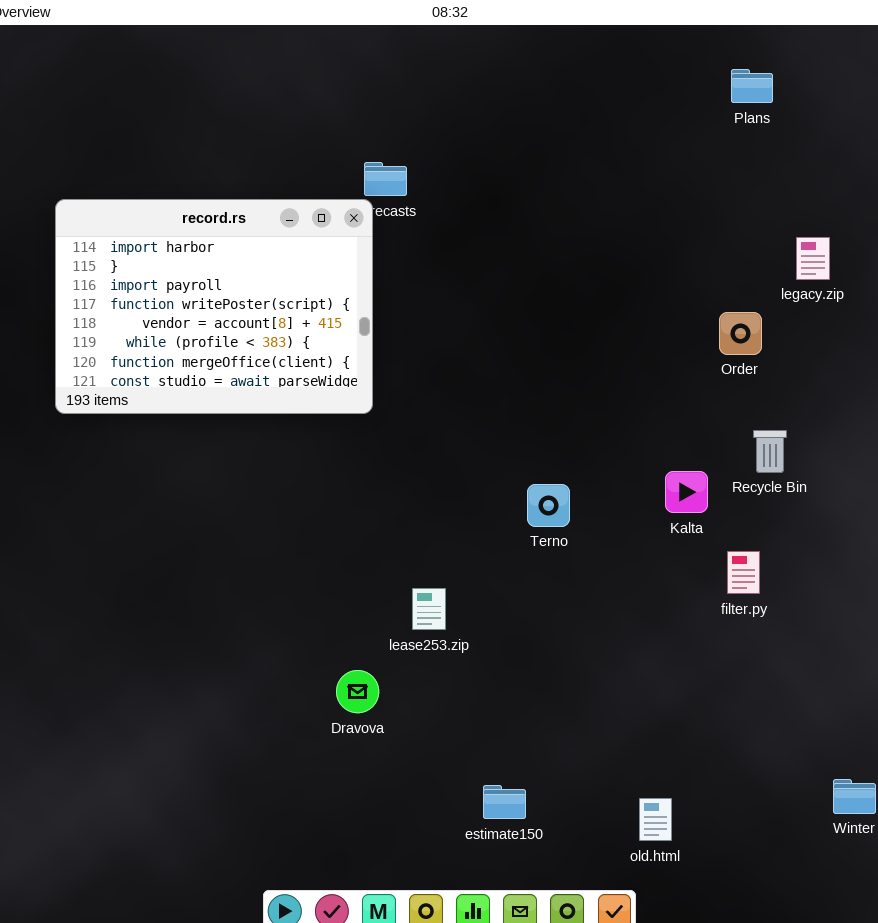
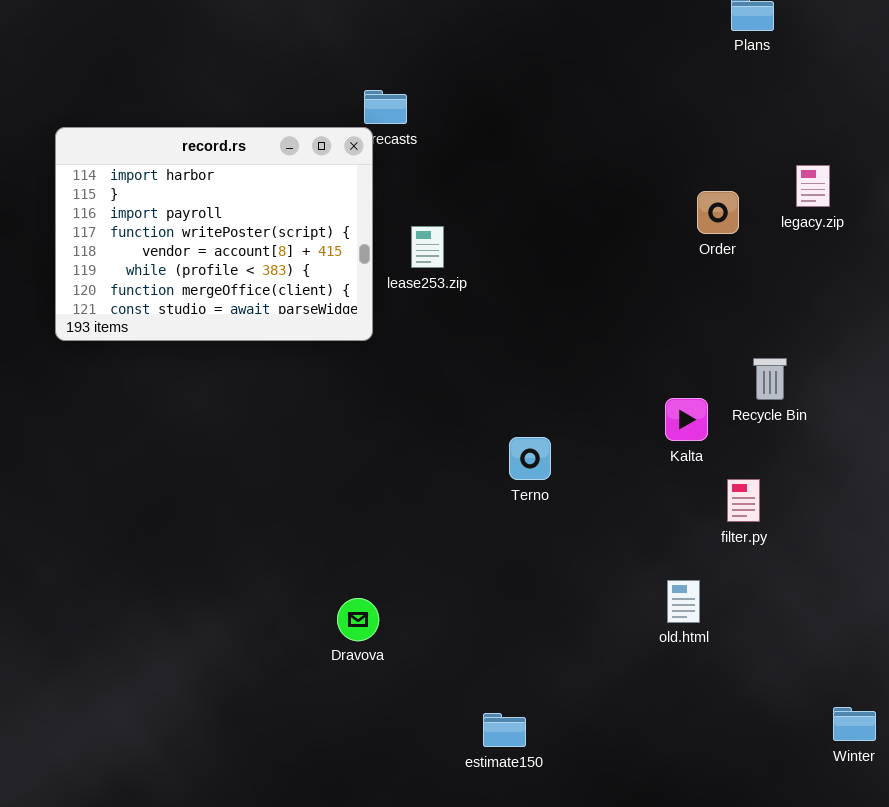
Order: [719,312,762,355] -> [697,191,739,234], moved
Terno: [527,484,570,527] -> [509,437,551,480], moved
lease253.zip: [412,588,446,630] -> [411,226,444,268], moved
old.html: [639,798,672,841] -> [667,580,700,623], moved

